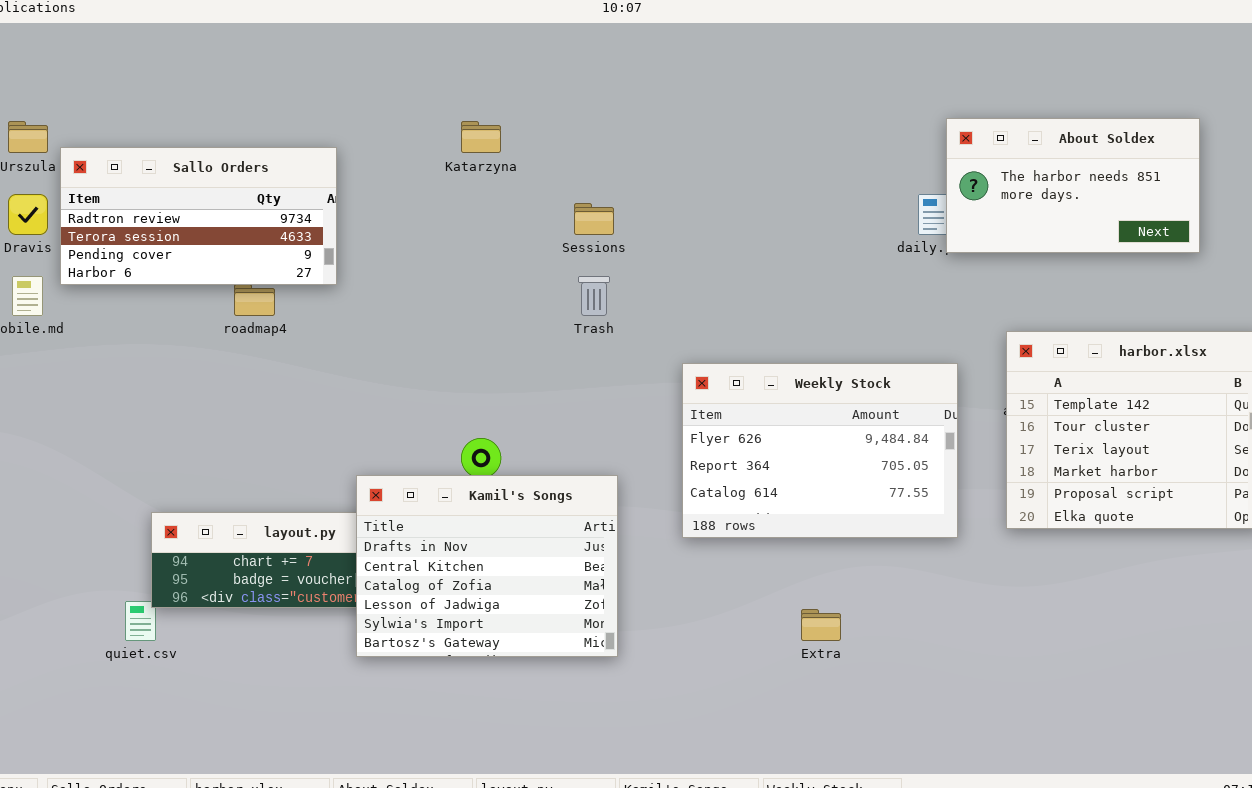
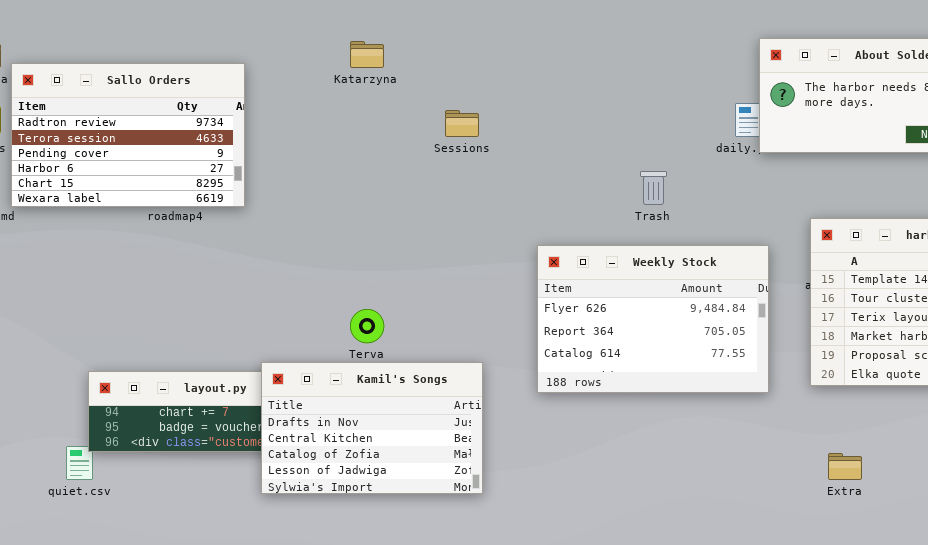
Sallo Orders: [60,147,337,285] -> [11,63,245,207], resized
Trash: [578,276,610,316] -> [640,171,667,205], moved
Kamil's Songs: [356,475,618,657] -> [261,362,483,494], resized
Extra: [801,609,841,641] -> [828,453,862,480], moved

